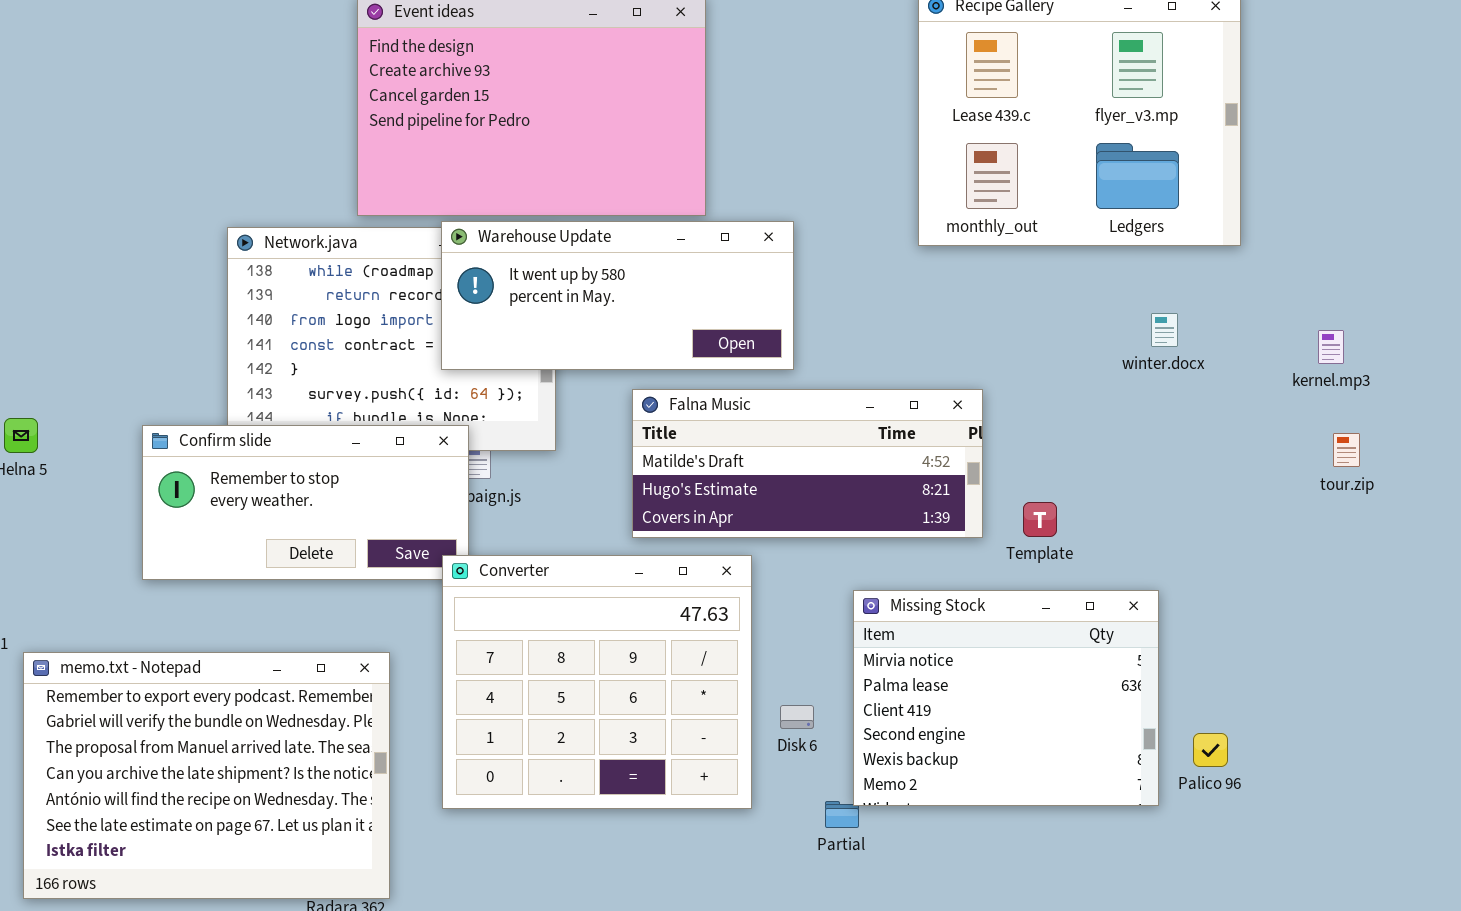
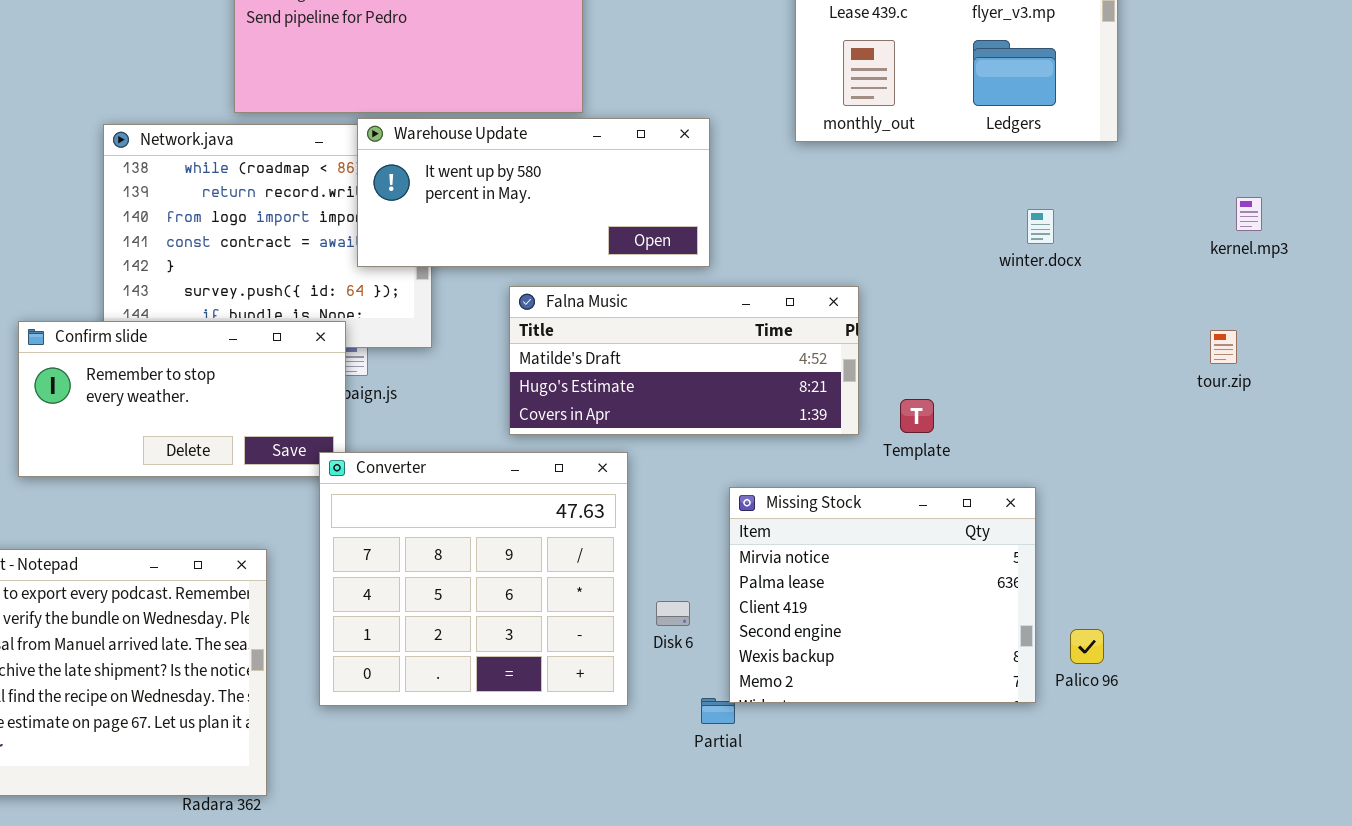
Warehouse Update: [441,221,794,370] -> [357,118,710,267], moved
kernel.mp3: [1318,330,1344,364] -> [1236,197,1262,231], moved

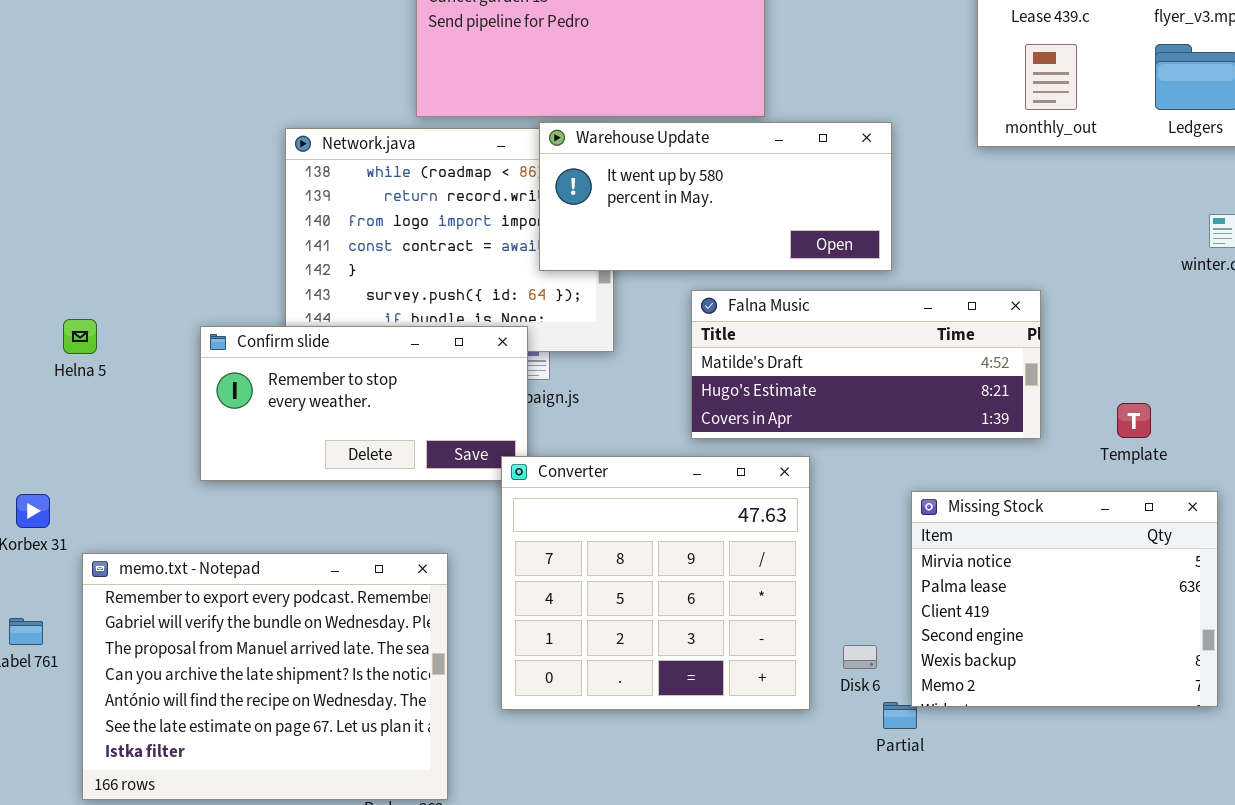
Template: [900,399,934,433] -> [1117,403,1151,438], moved
Disk 6: [656,601,690,626] -> [843,645,877,669], moved

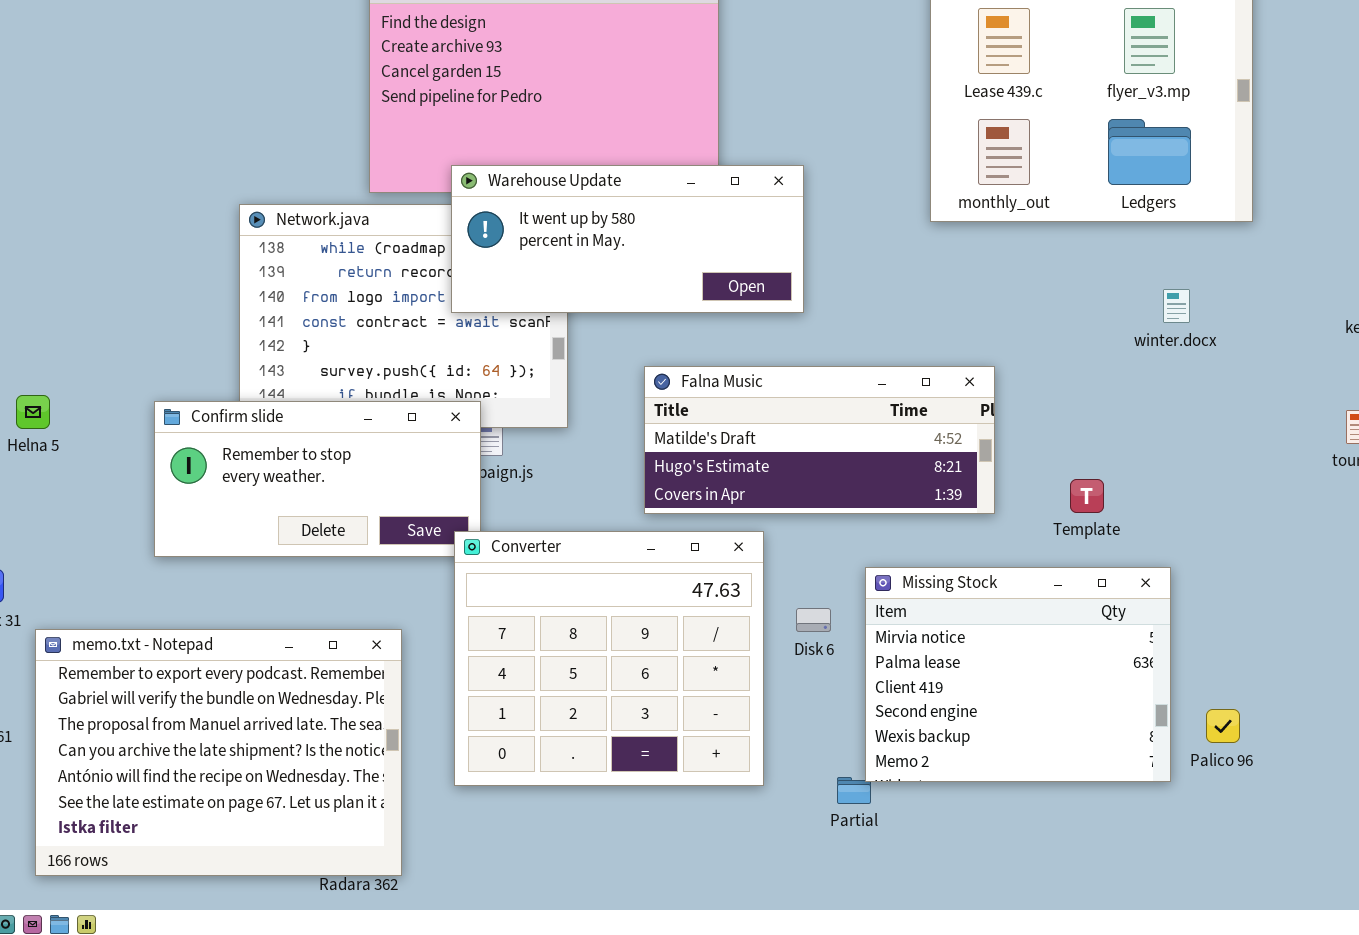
Warehouse Update: [539,122,892,271] -> [451,165,804,313], moved
Disk 6: [843,645,877,669] -> [796,608,831,632], moved

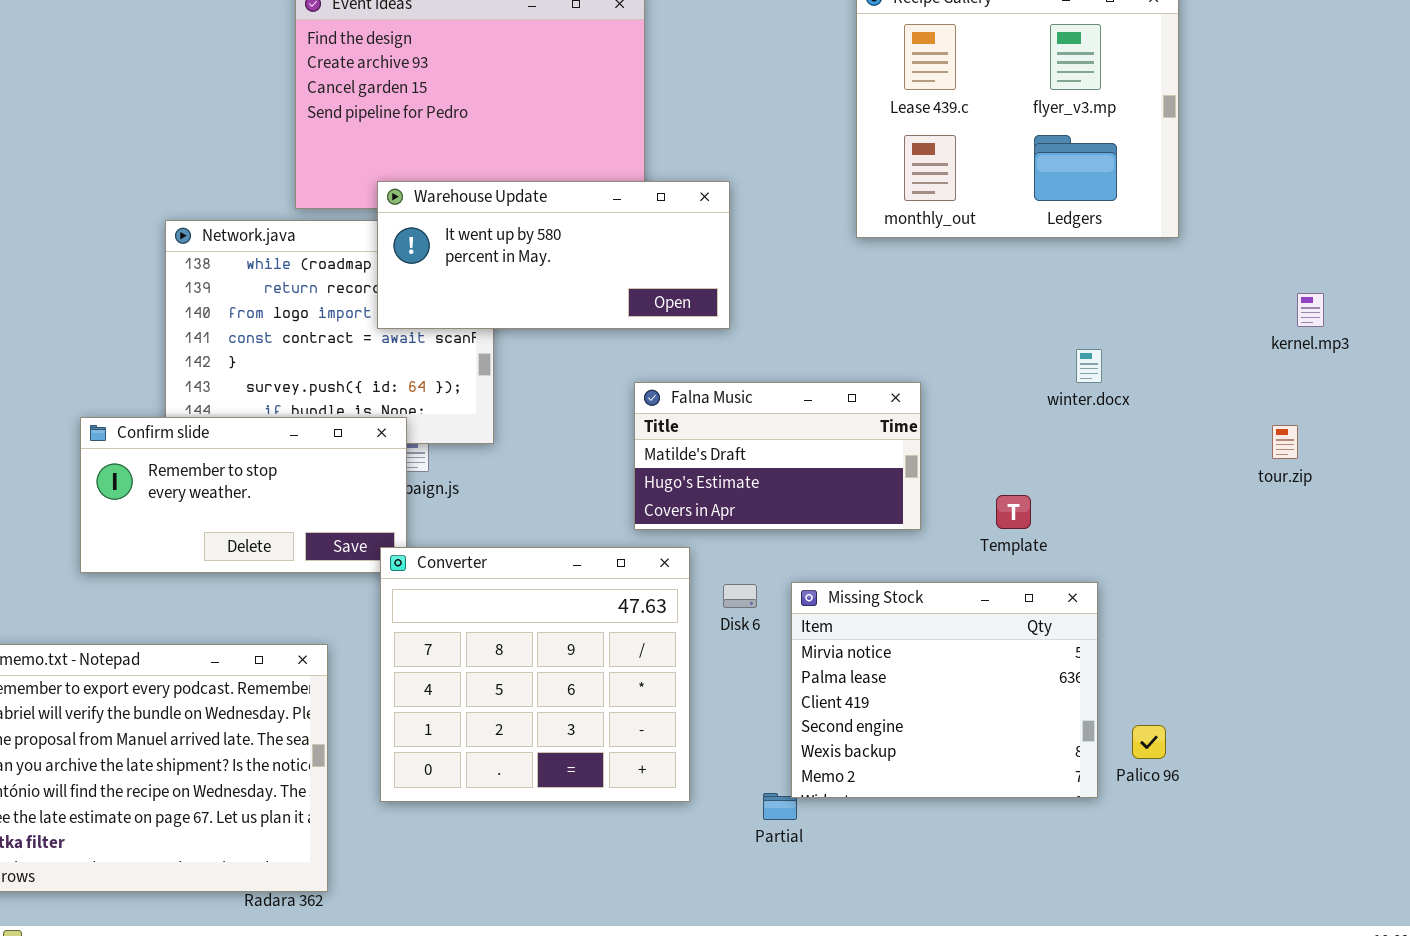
winter.docx: [1163,289,1190,323] -> [1076,349,1102,383], moved
Falna Music: [644,366,995,514] -> [634,382,921,530], resized
Disk 6: [796,608,831,632] -> [723,584,757,608], moved

